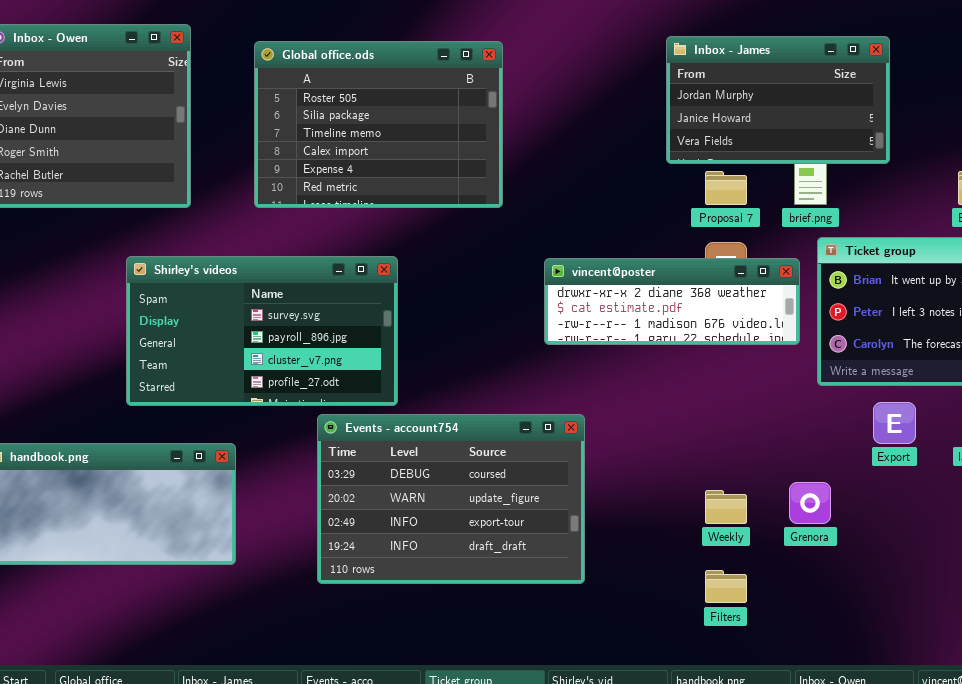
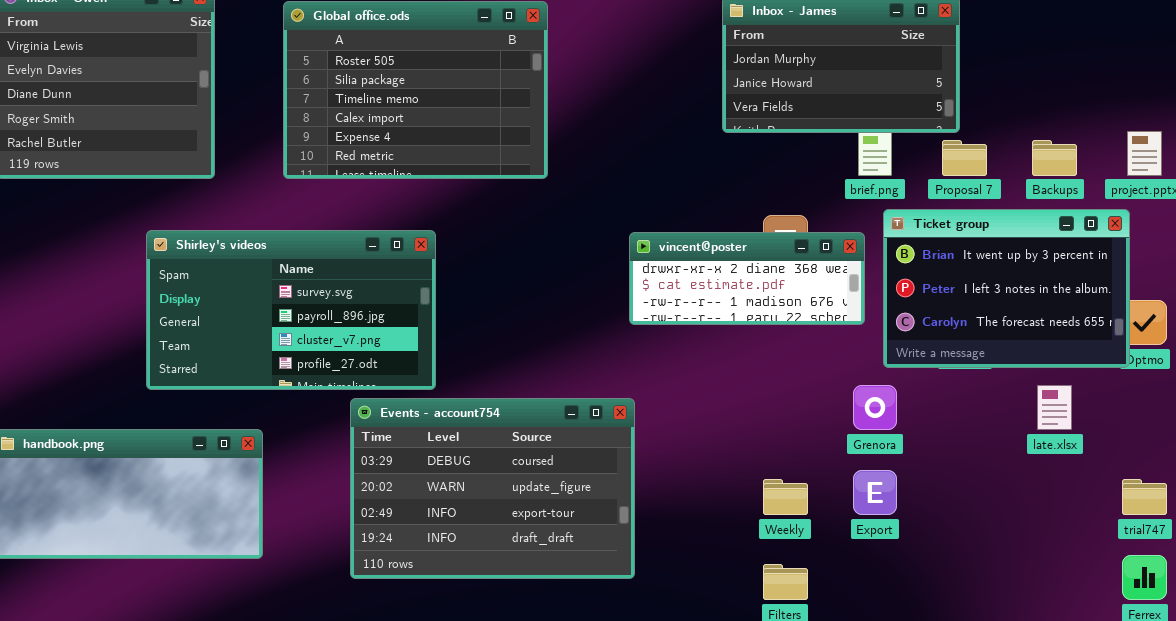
Proposal 7: [705,171,747,205] -> [942,140,987,176], moved
vincent@poster: [544,258,800,345] -> [629,232,865,325], resized
Export: [873,402,916,444] -> [853,470,897,515], moved
Grenora: [789,482,831,524] -> [853,385,897,430], moved

